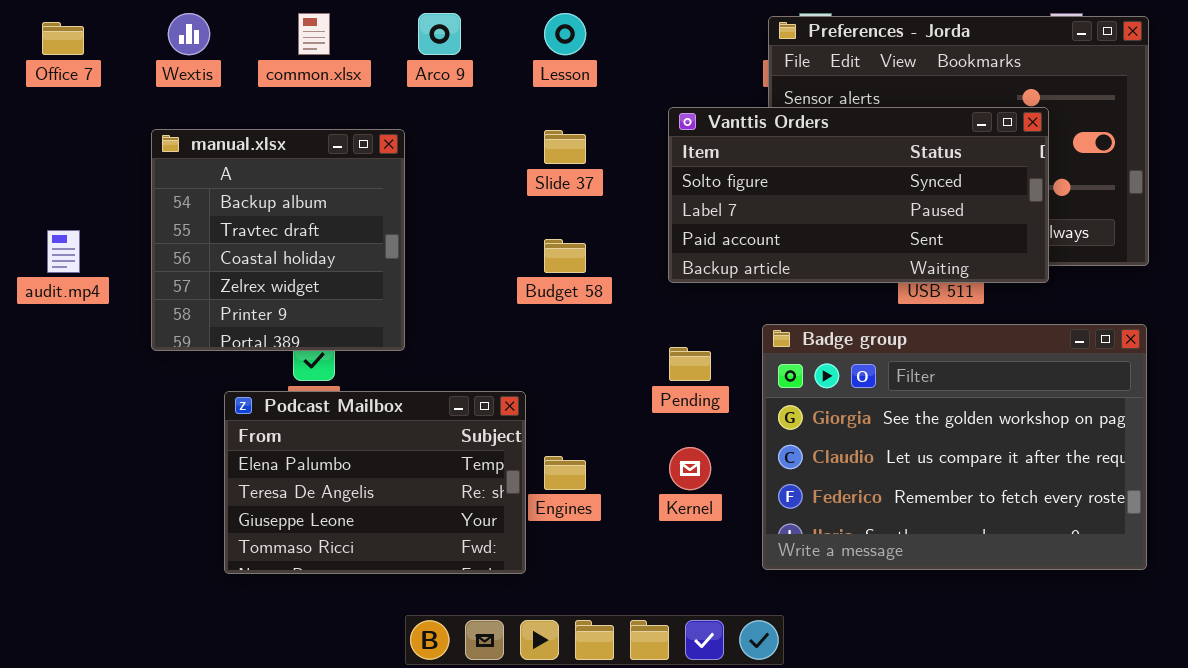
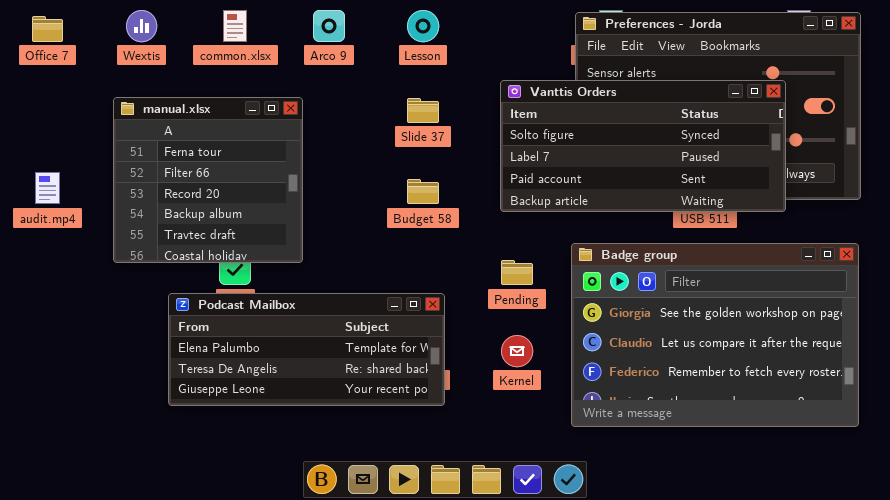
manual.xlsx: [151,129,405,351] -> [113,97,303,263], scrolled up 3 rows
Podcast Mailbox: [224,391,526,574] -> [168,293,445,406], resized

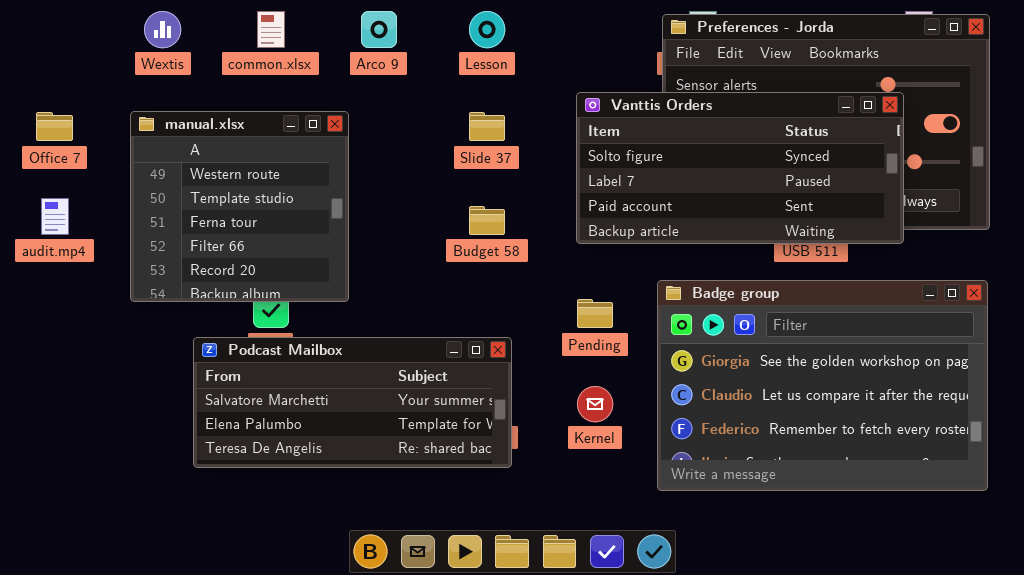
Office 7: [32,16,63,42] -> [36,112,73,141], moved
manual.xlsx: [113,97,303,263] -> [130,111,349,302], scrolled up 2 rows
Podcast Mailbox: [168,293,445,406] -> [193,337,512,468], scrolled up 1 row

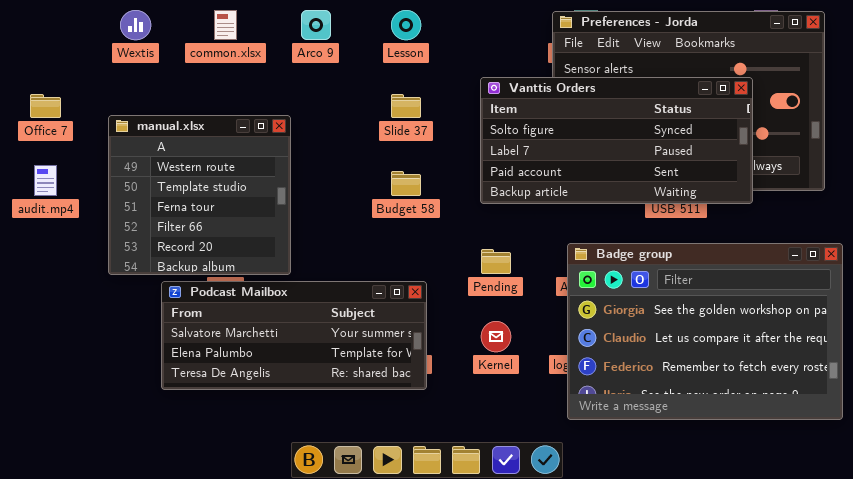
manual.xlsx: [130,111,349,302] -> [108,115,291,275], moved
Badge group: [657,280,988,491] -> [567,243,843,420], moved

